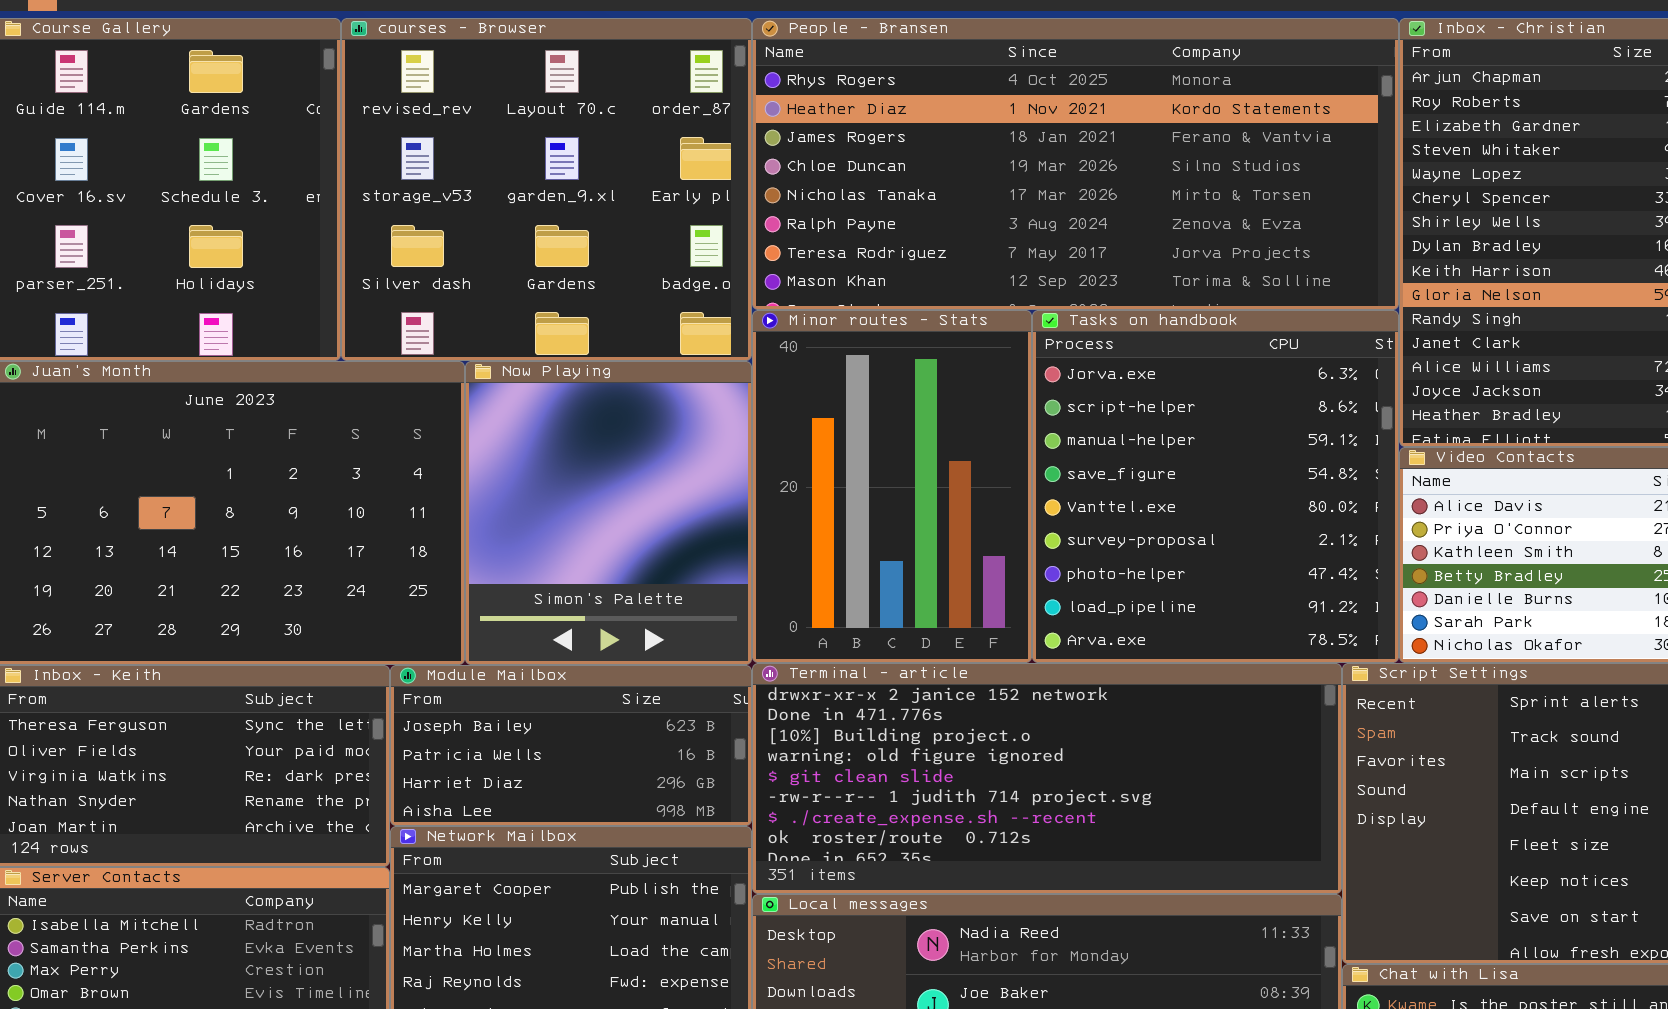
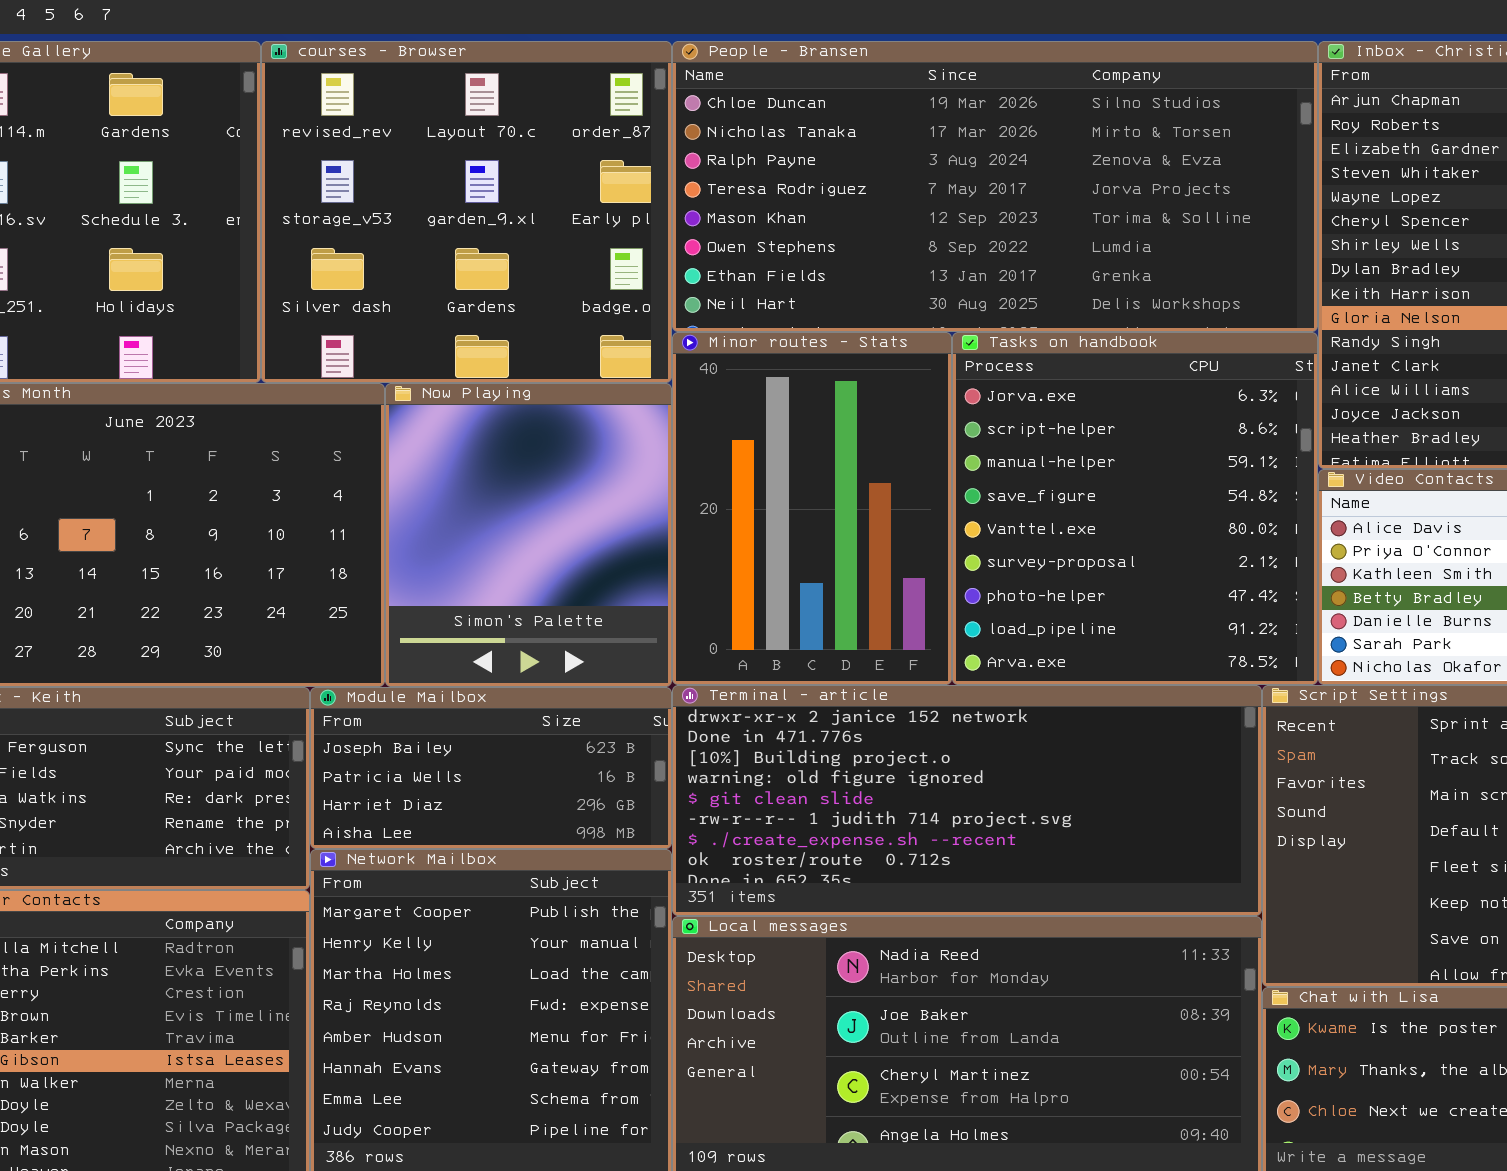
People - Bransen: [752,18,1399,310] -> [672,41,1318,332], scrolled down 3 rows

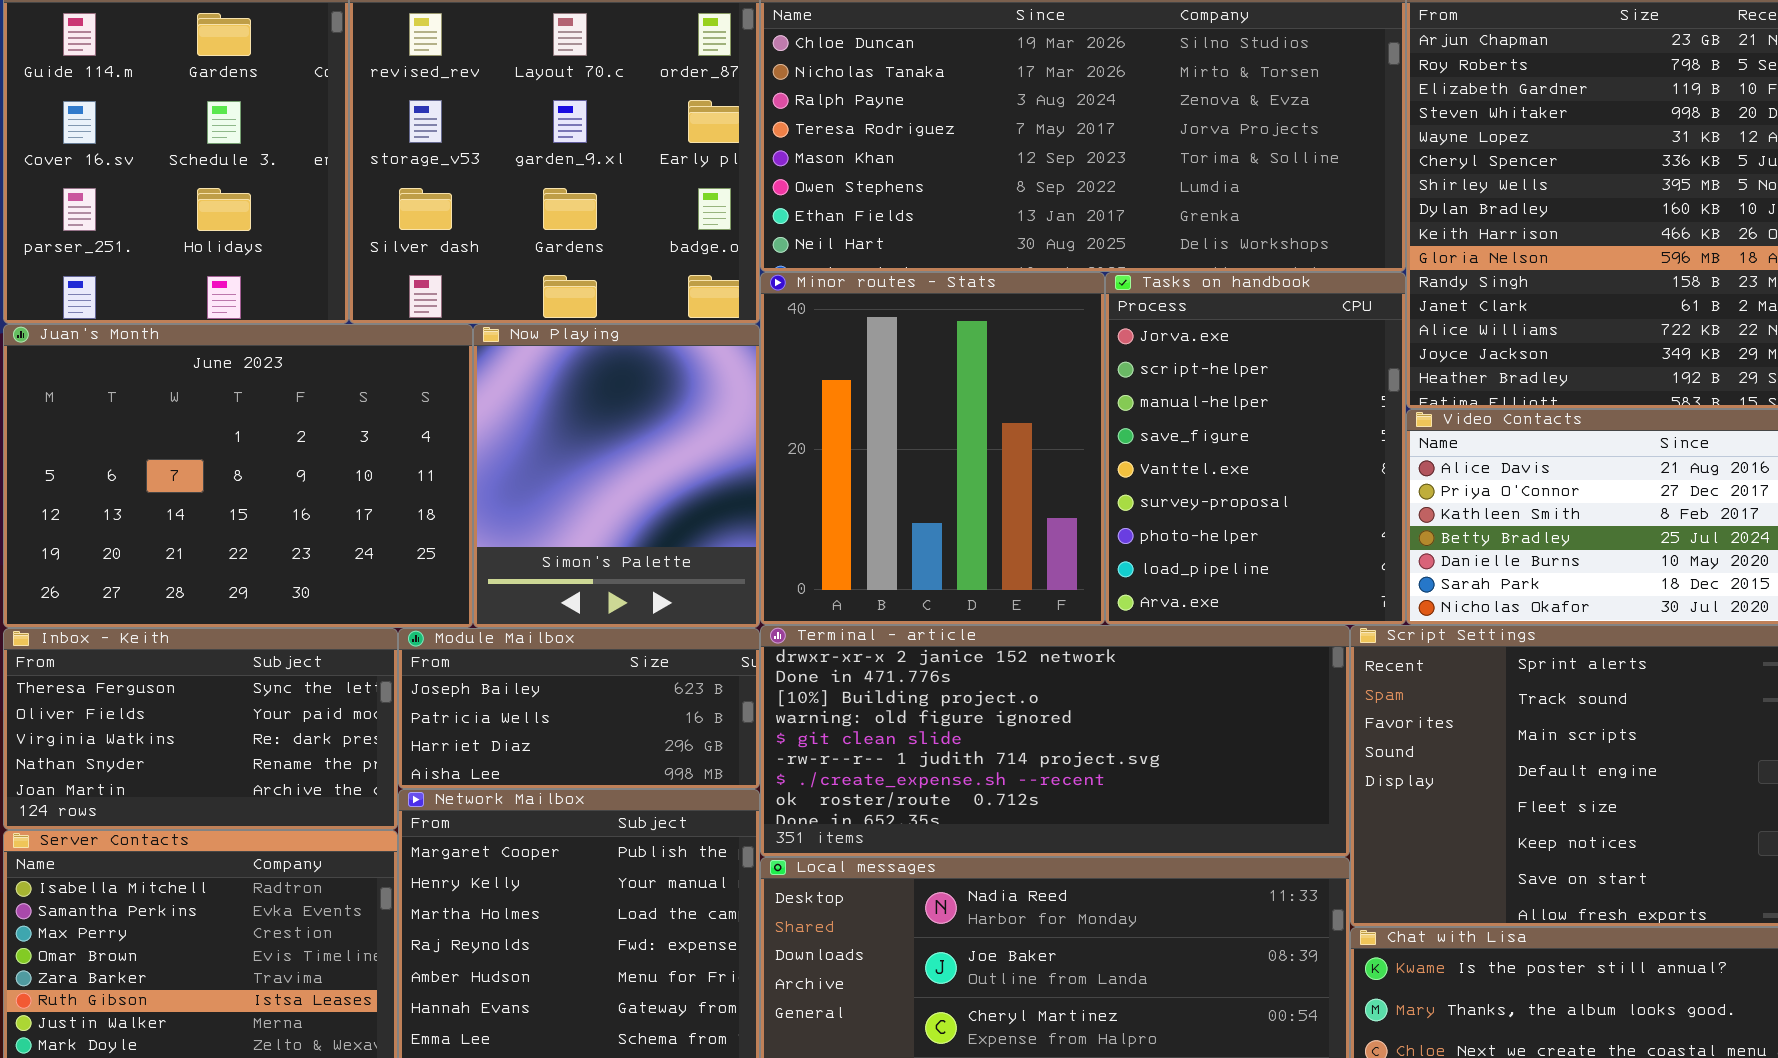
Minor routes - Stats: [672,332,952,685] -> [760,272,1105,625], resized
Tasks on handbook: [952,332,1318,685] -> [1105,272,1406,625], resized

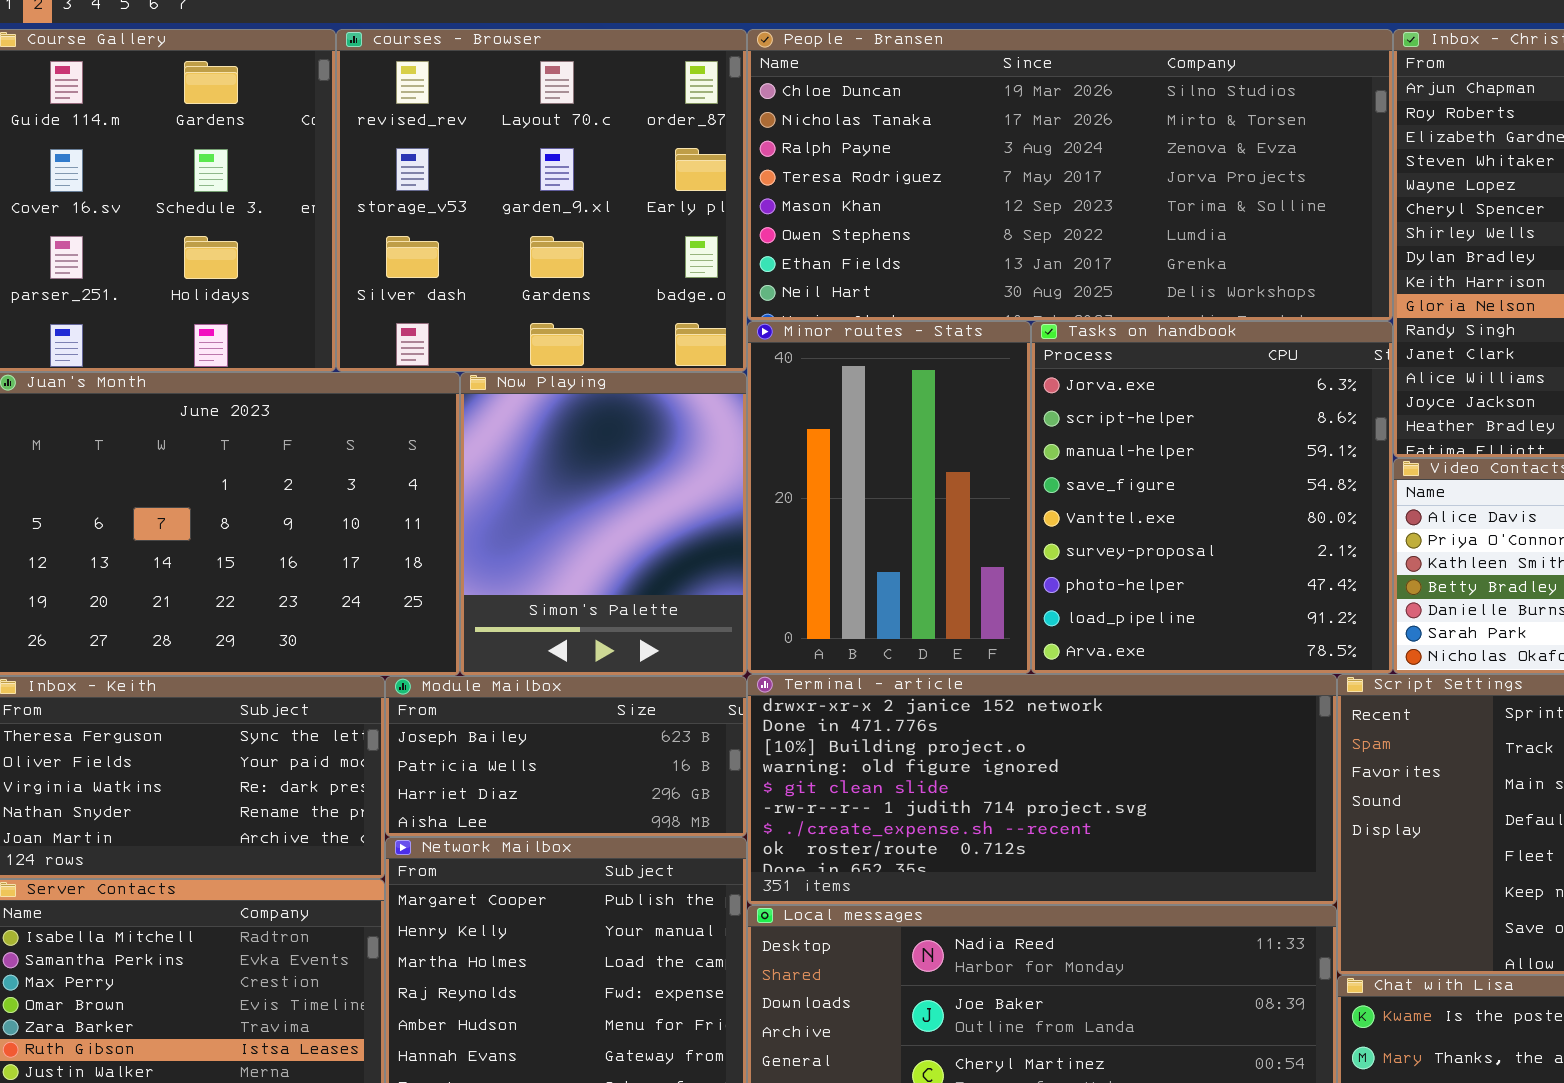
Minor routes - Stats: [760,272,1105,625] -> [747,321,1031,674], resized
Tasks on handbook: [1105,272,1406,625] -> [1031,321,1393,674], resized

